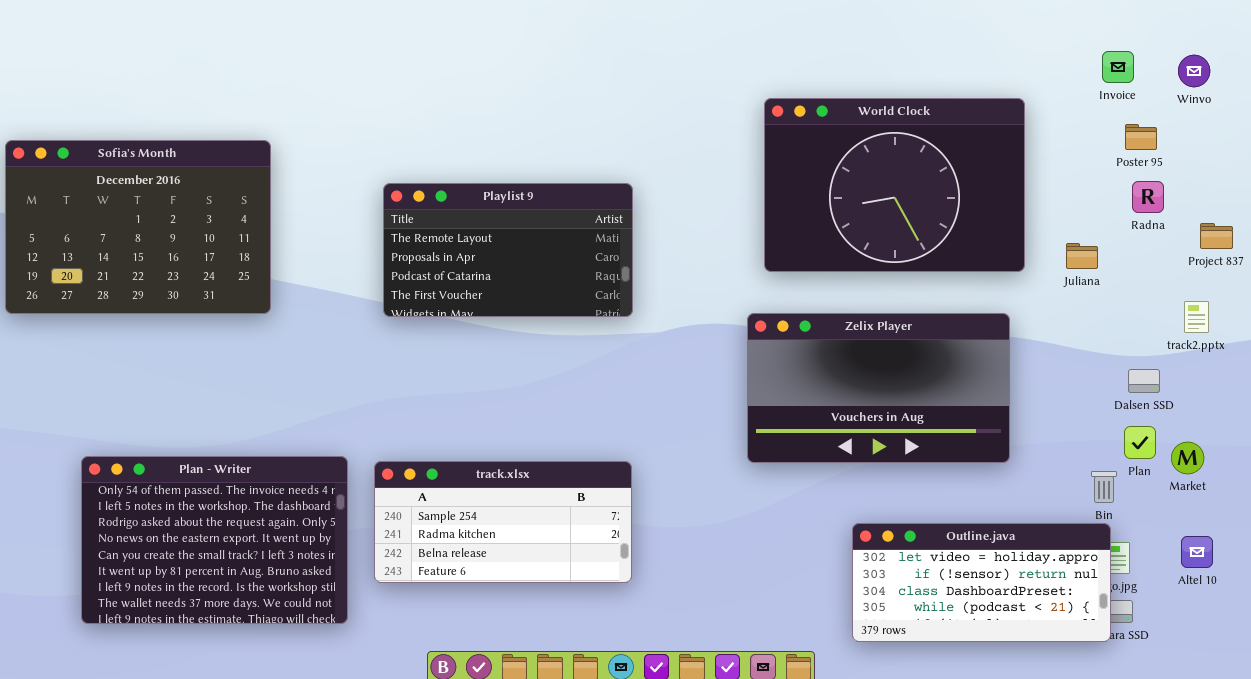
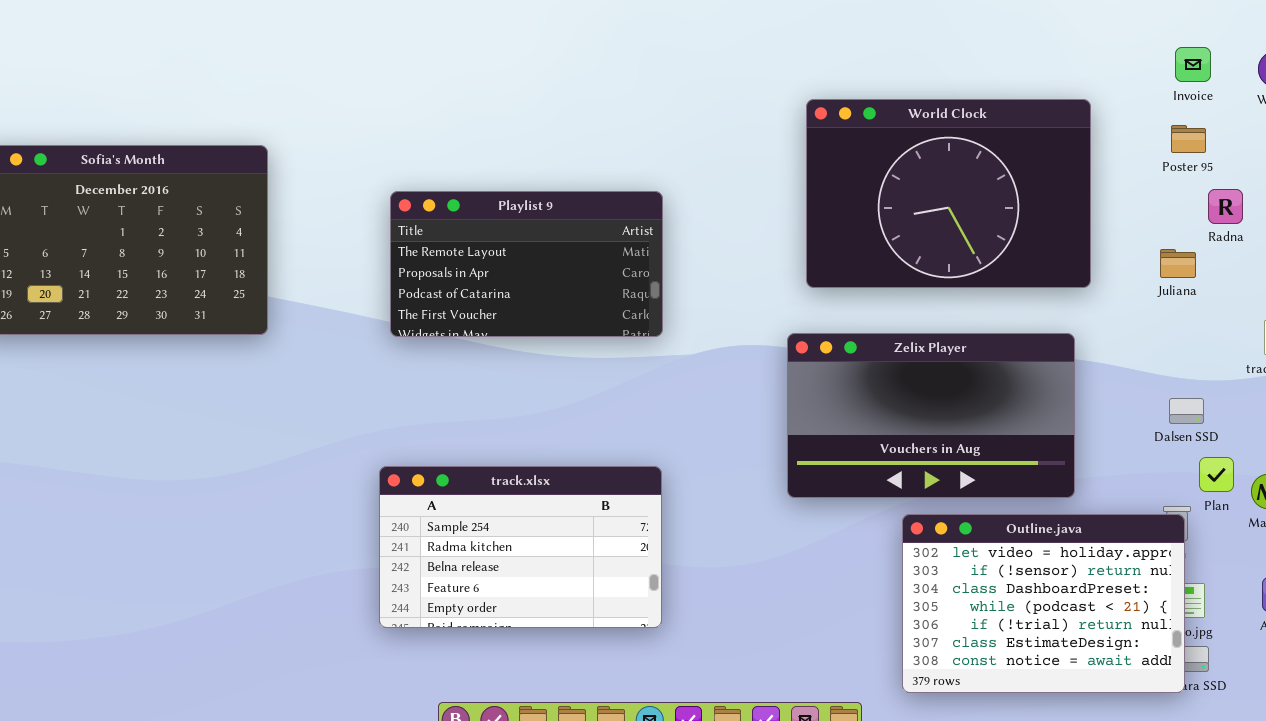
Poster 95: [1125,124,1157,150] -> [1171,125,1206,153], moved
Juliana: [1066,243,1098,269] -> [1160,249,1196,278], moved
Dalsen SSD: [1128,369,1160,393] -> [1169,398,1204,424], moved
Plan - Writer: [81,456,348,624] -> none, closed
track.xlsx: [374,461,632,583] -> [379,466,662,628], resized
Outline.java: [852,523,1111,642] -> [902,514,1185,693], resized

